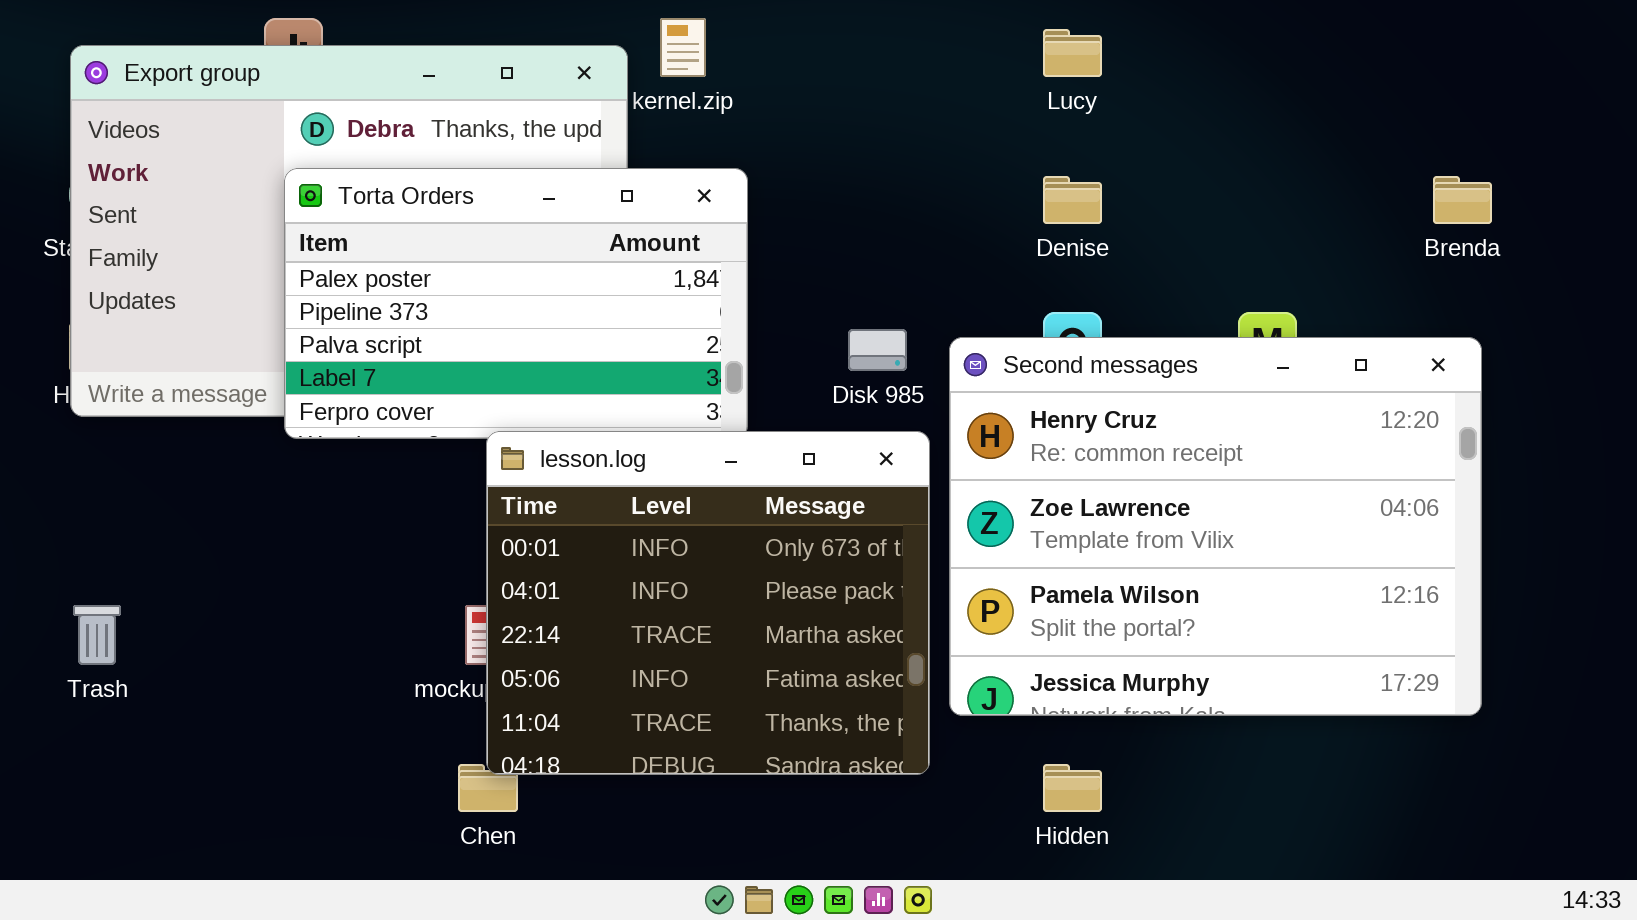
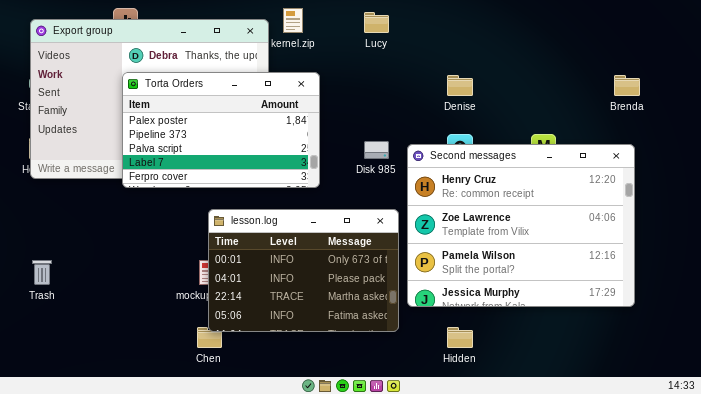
Lucy: [1043,29,1102,77] -> [364,12,389,33], moved
lesson.log: [486,431,930,775] -> [208,209,399,332], resized

